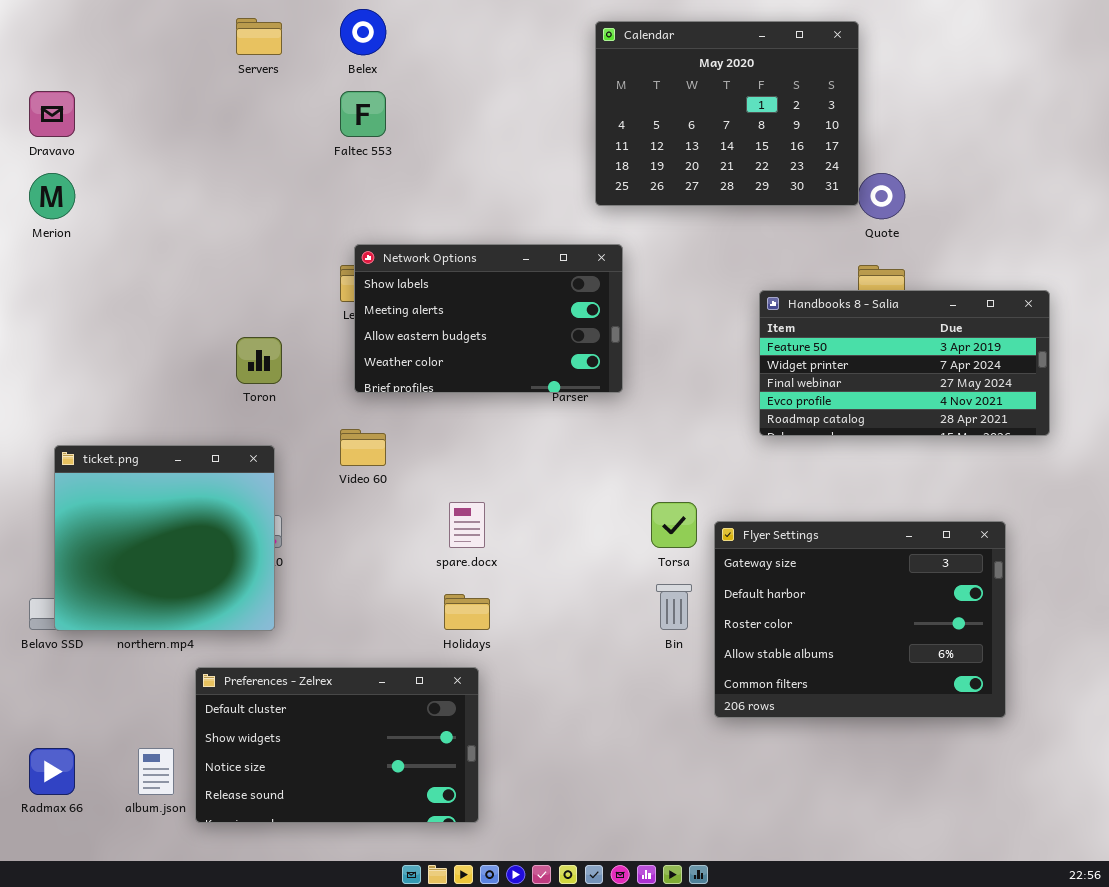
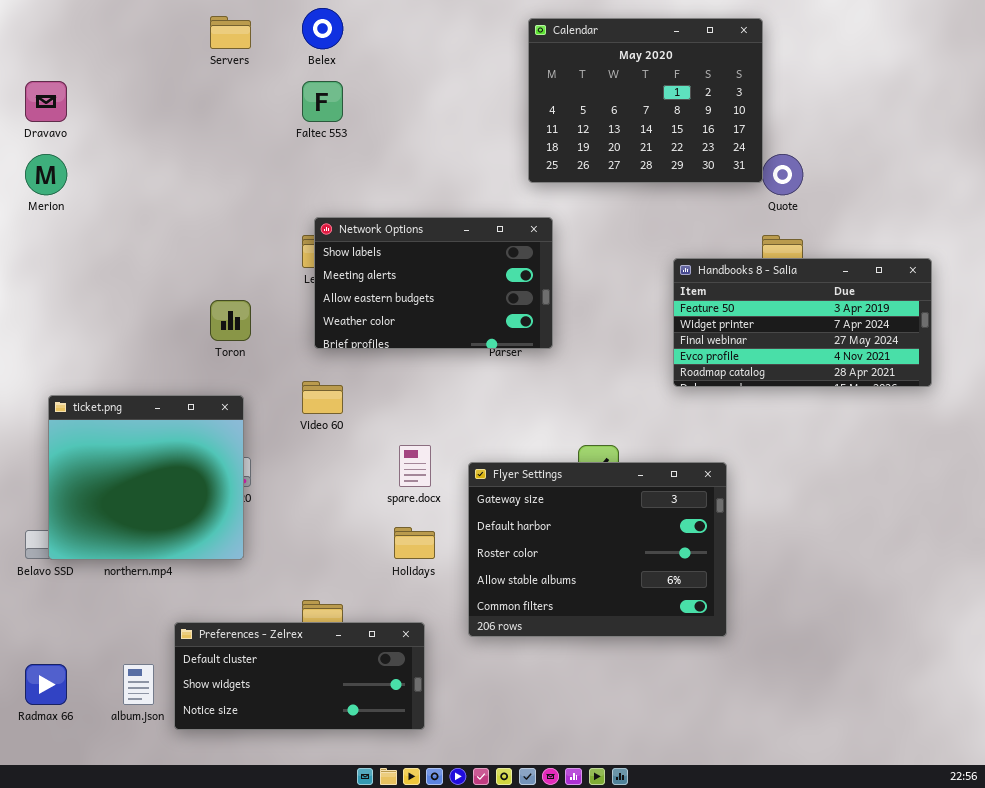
Flyer Settings: [714,521,1006,718] -> [468,462,727,637], moved
Preferences - Zelrex: [195,667,479,823] -> [174,622,425,730], resized

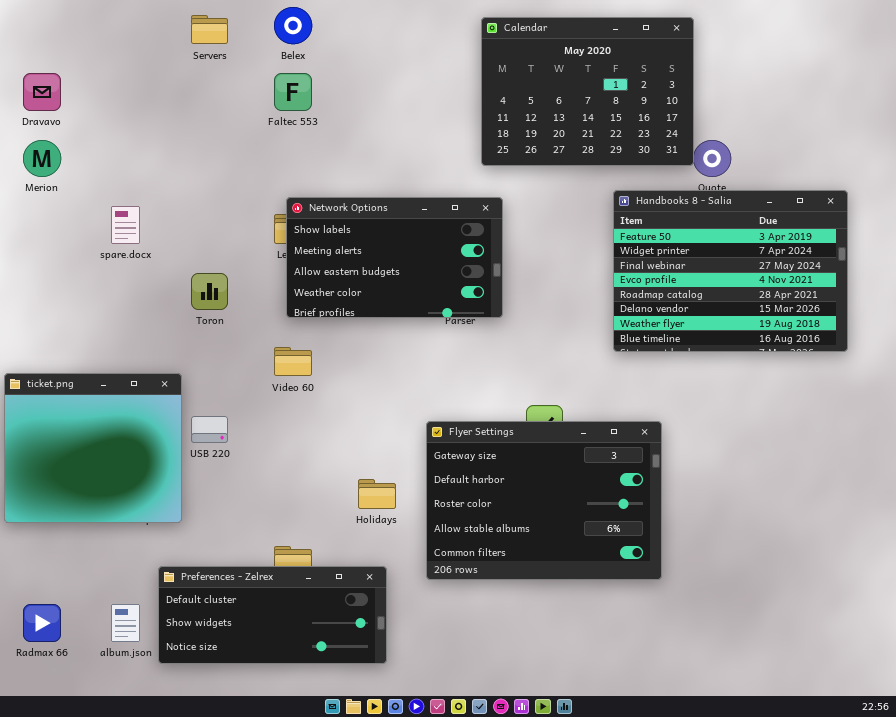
Handbooks 8 - Salia: [673,258,932,387] -> [613,190,848,352], resized
ticket.png: [48,395,244,560] -> [4,373,182,523], moved
spare.docx: [399,445,431,487] -> [111,206,140,244], moved

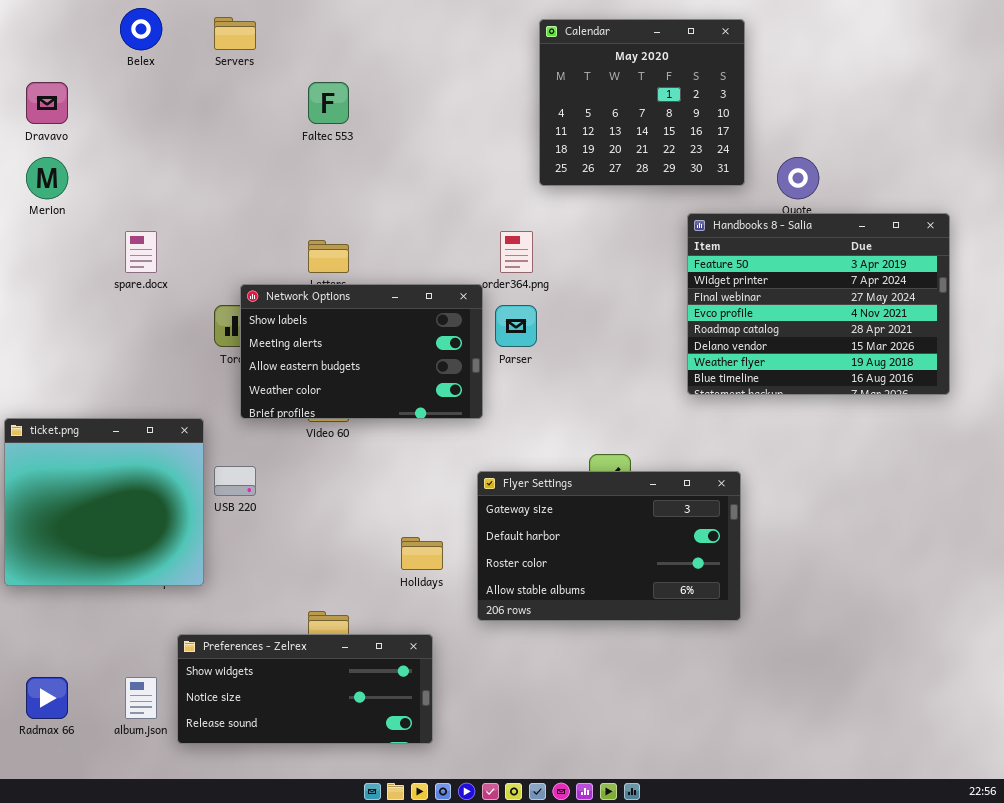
Belex: [274,7,312,44] -> [120,8,162,50], moved
Calendar: [481,17,694,166] -> [539,19,745,186], resized
Network Options: [286,197,503,318] -> [240,284,483,419], moved
Flyer Settings: [426,421,662,580] -> [477,471,741,621], resized
Preferences - Zelrex: [158,566,387,664] -> [177,634,433,744], scrolled down 1 row

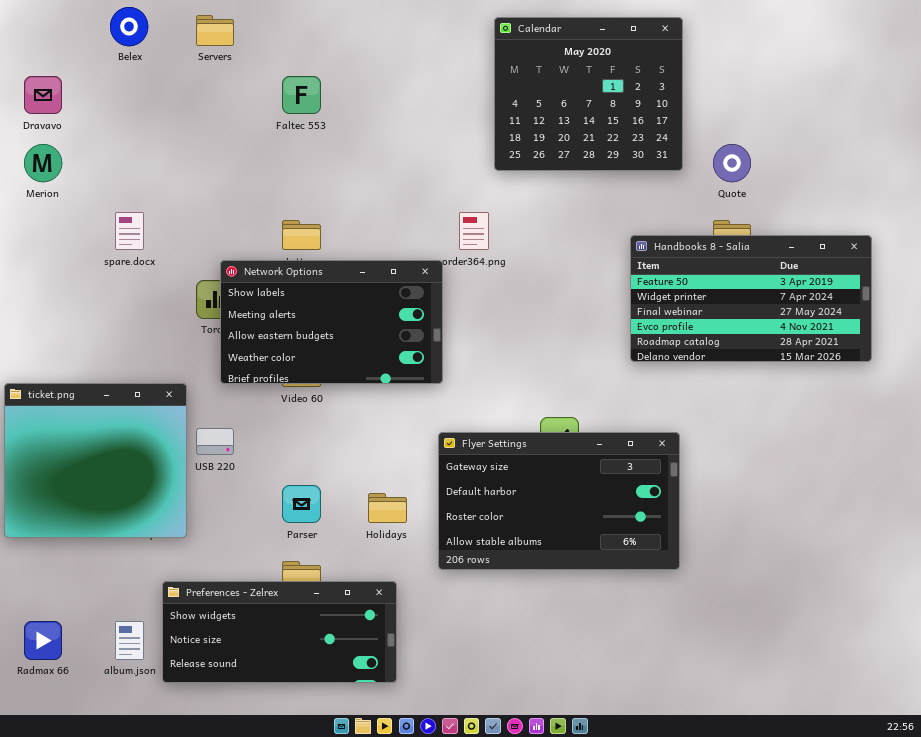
Handbooks 8 - Salia: [687,213,950,395] -> [630,235,872,362], resized
Parser: [495,305,537,347] -> [282,485,321,523], moved

